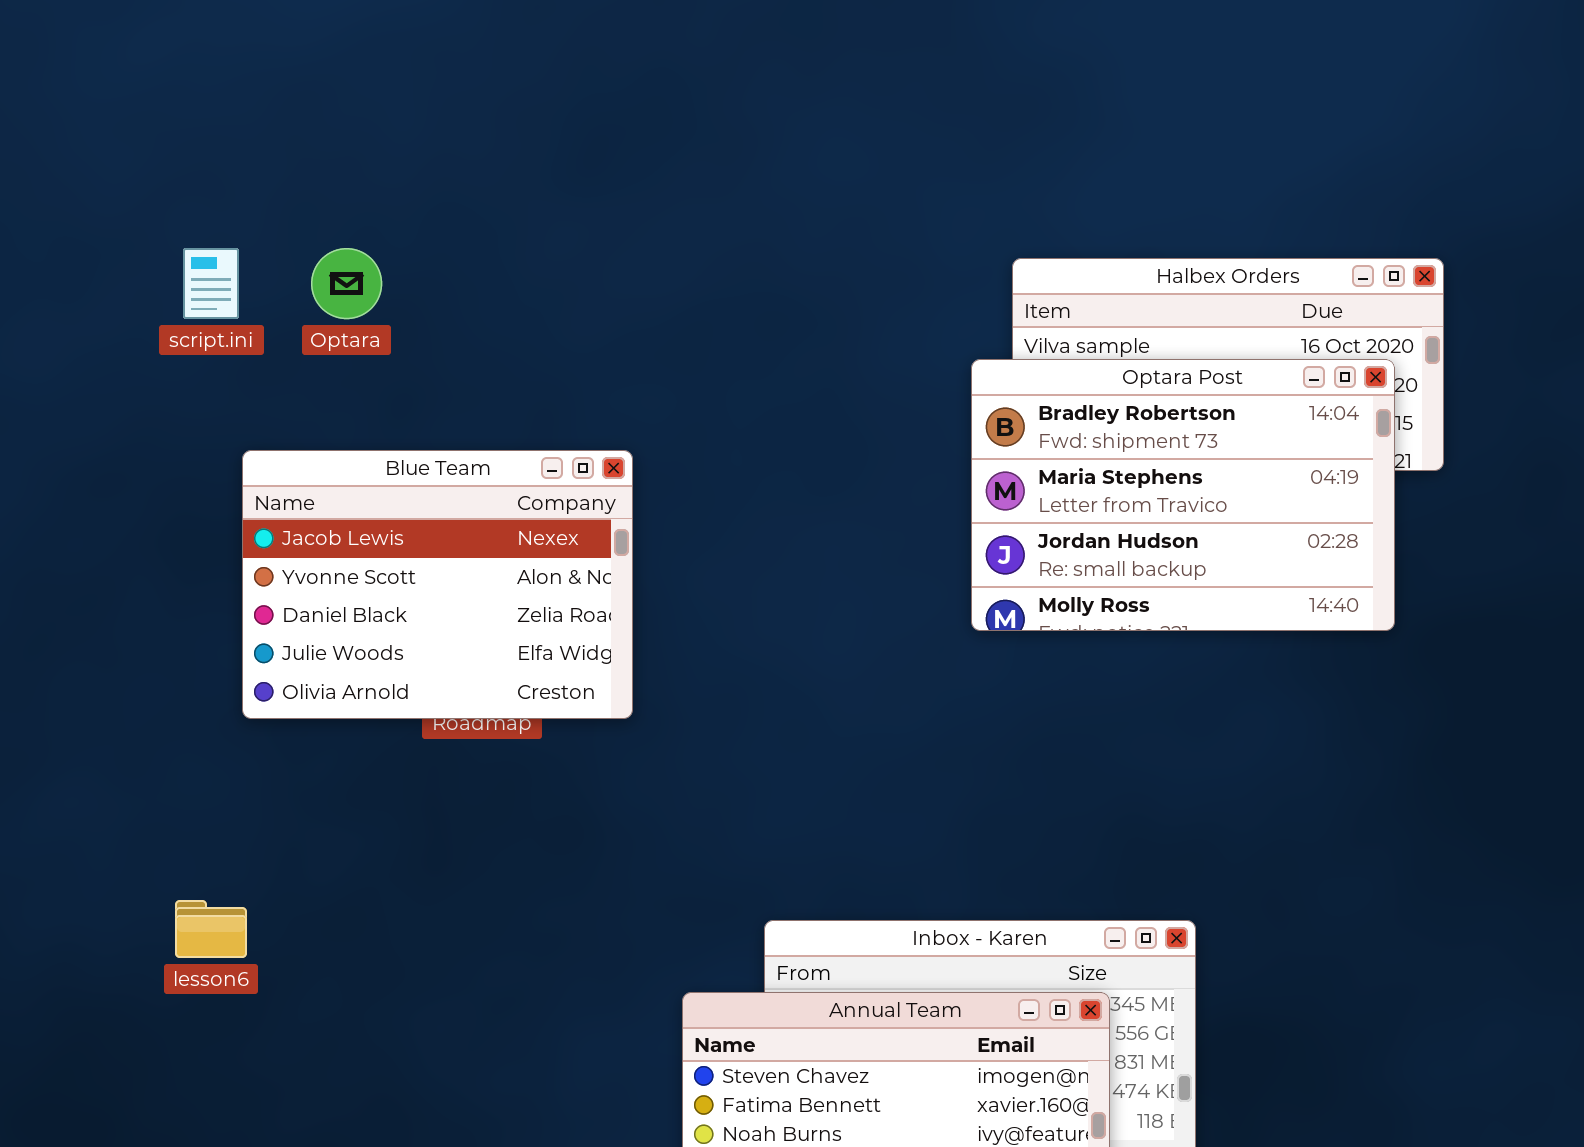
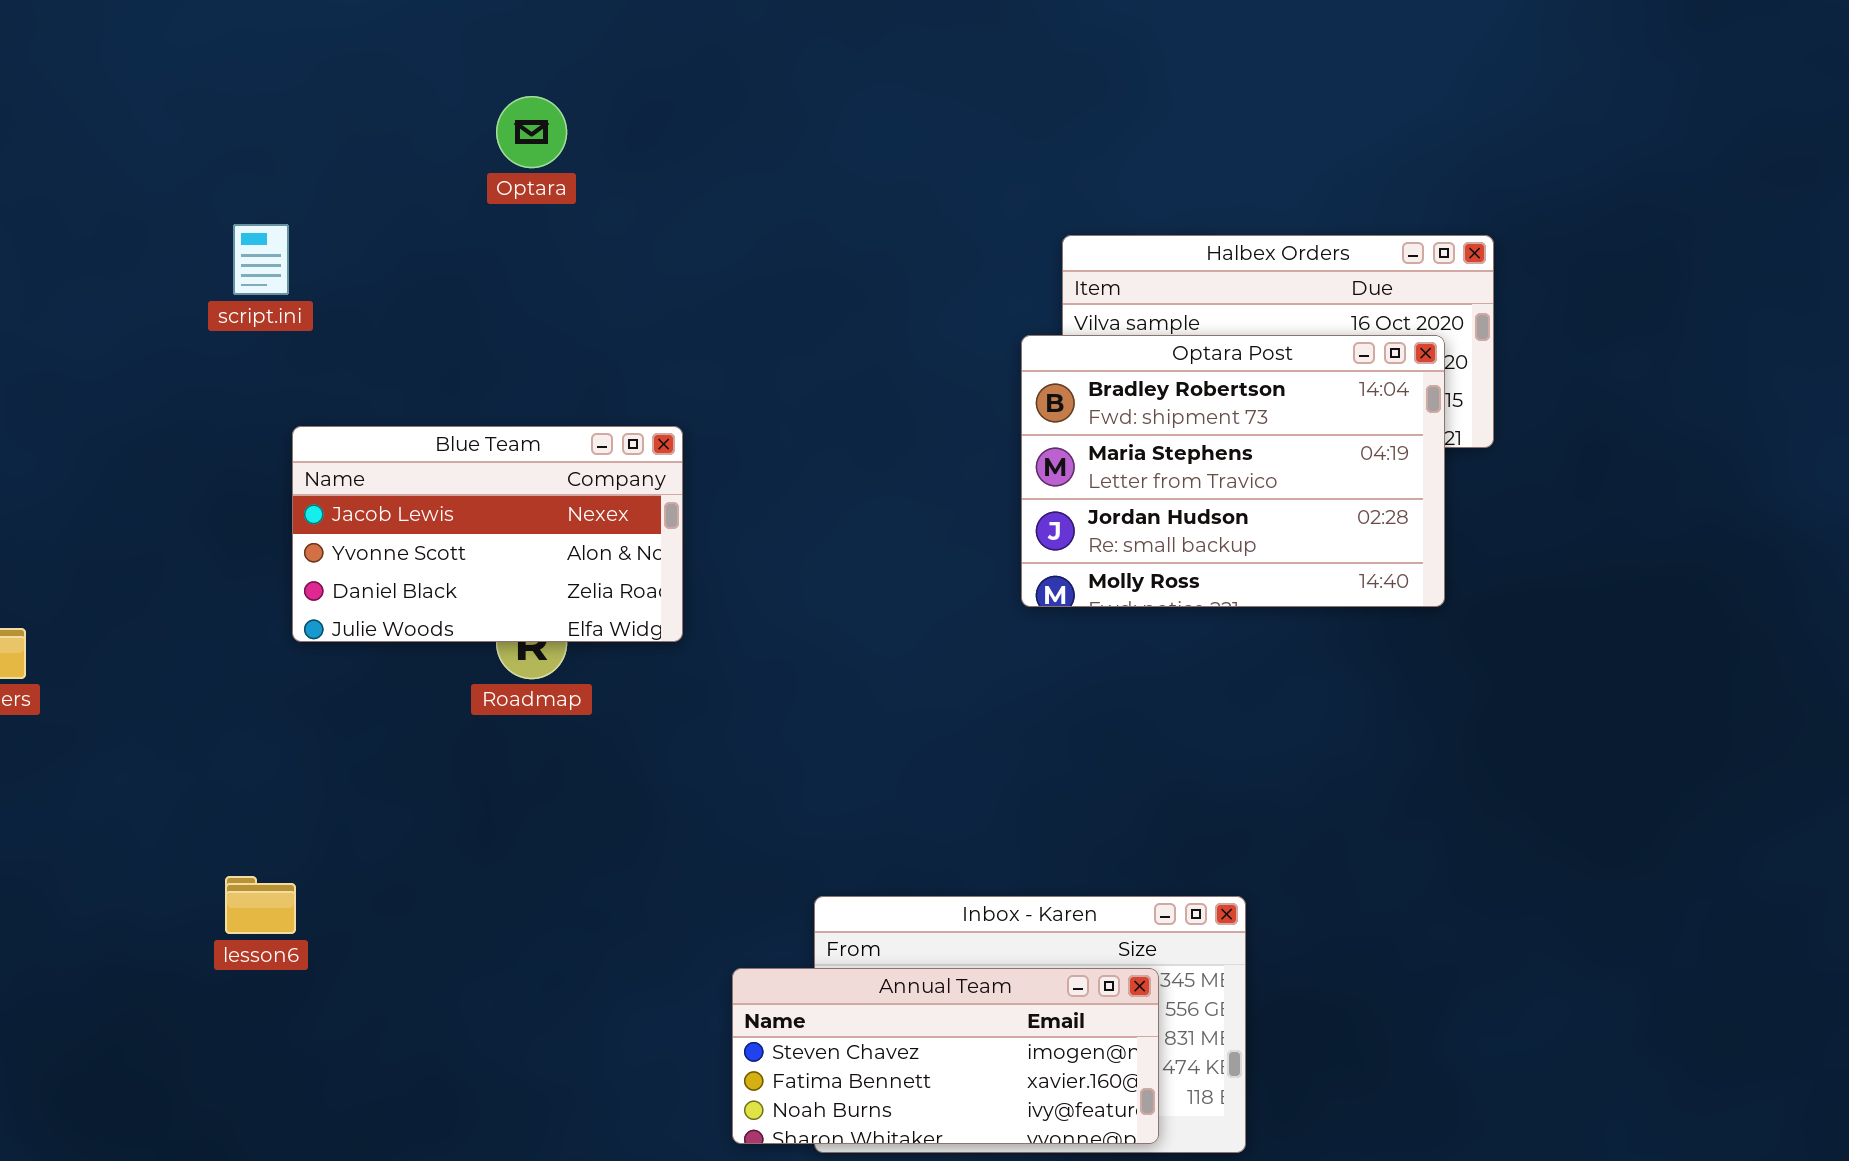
Optara: [311,248,382,319] -> [496,96,567,168], moved
Blue Team: [242,450,633,719] -> [292,426,683,642], resized

